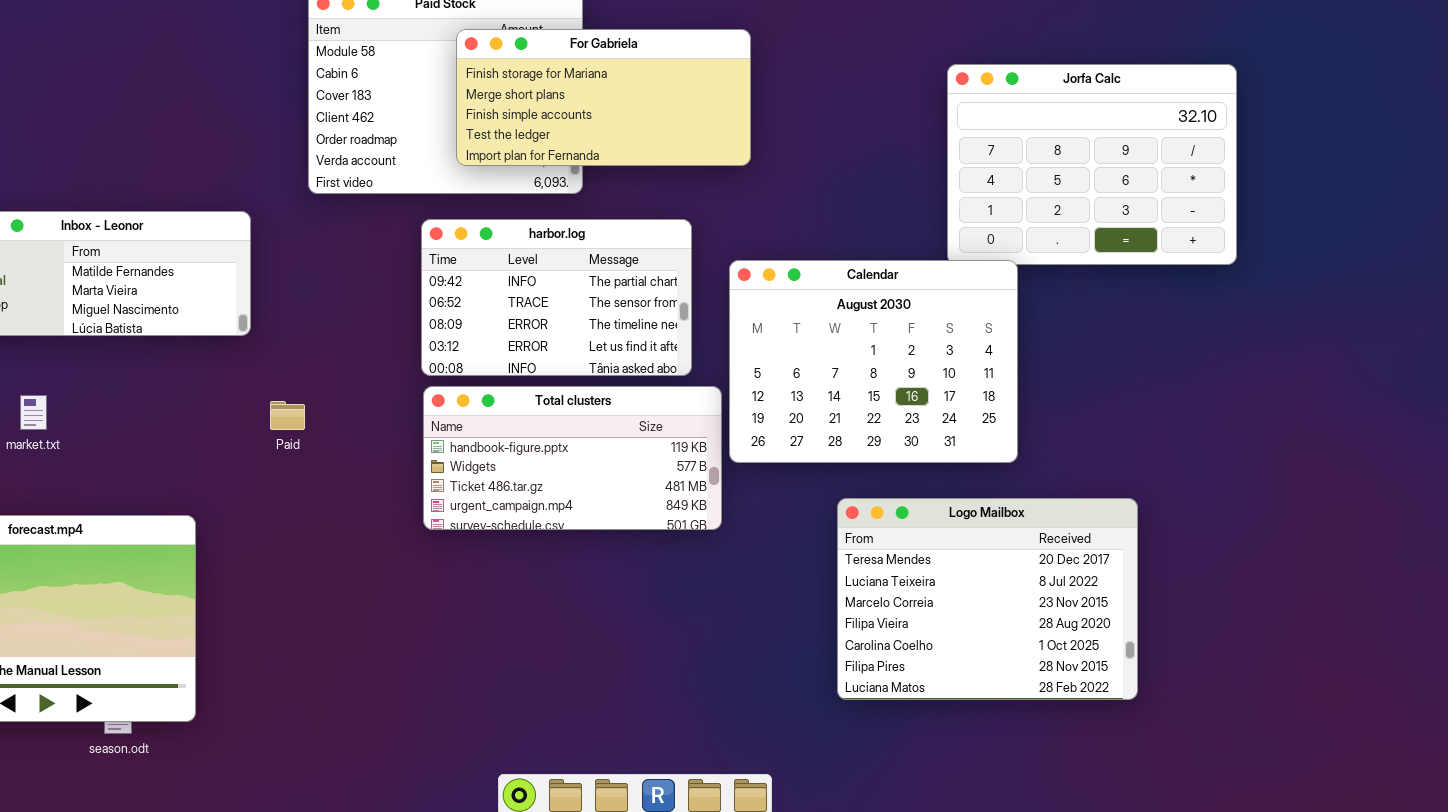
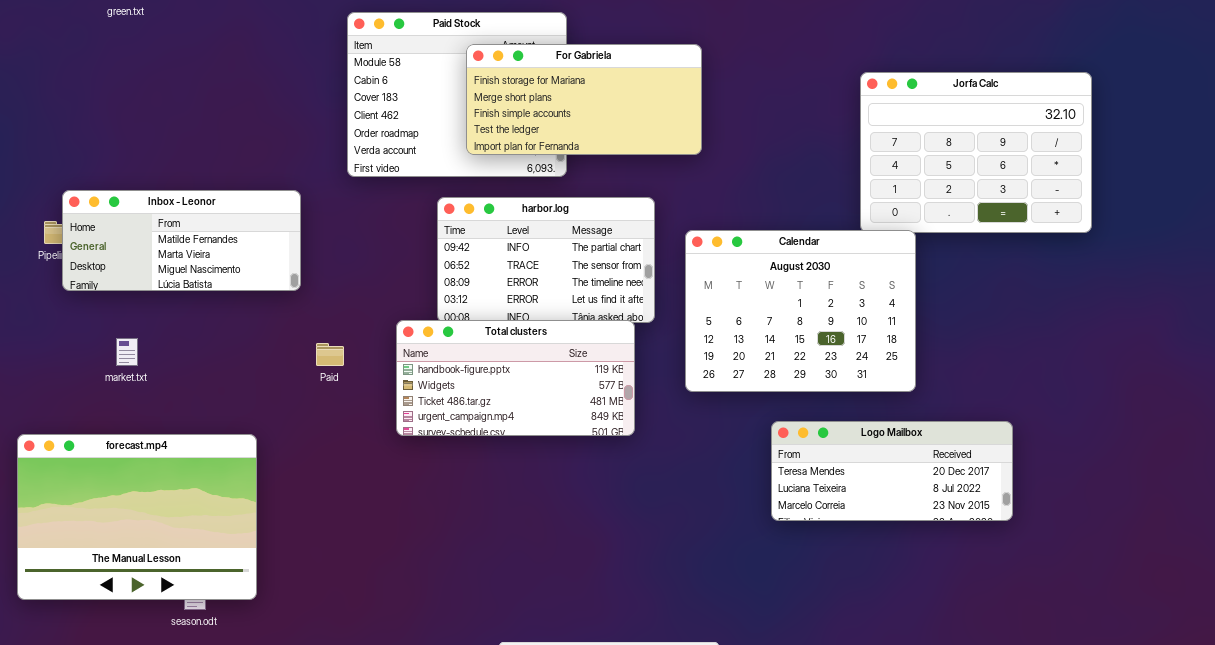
Total clusters: [423,386,722,530] -> [396,320,635,436], moved
Logo Mailbox: [837,498,1138,700] -> [771,421,1013,521], resized

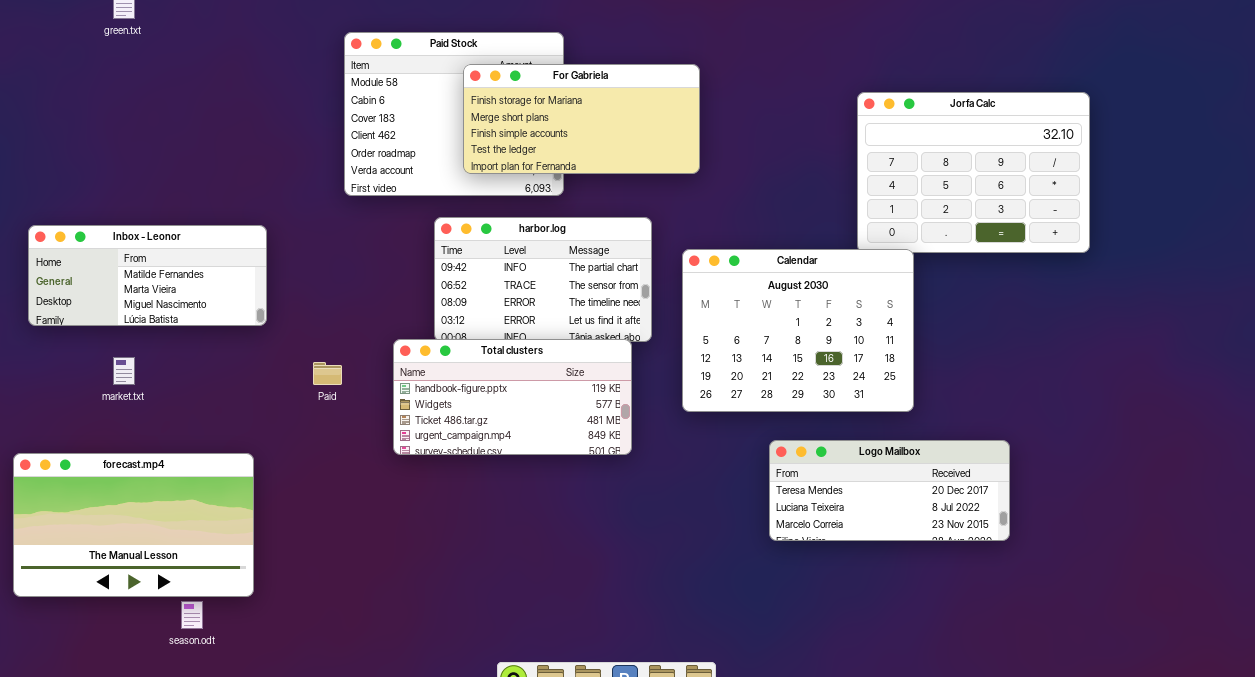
Inbox - Leonor: [62,190,301,291] -> [28,225,267,326], moved
forecast.mp4: [17,434,257,600] -> [13,453,254,597], resized

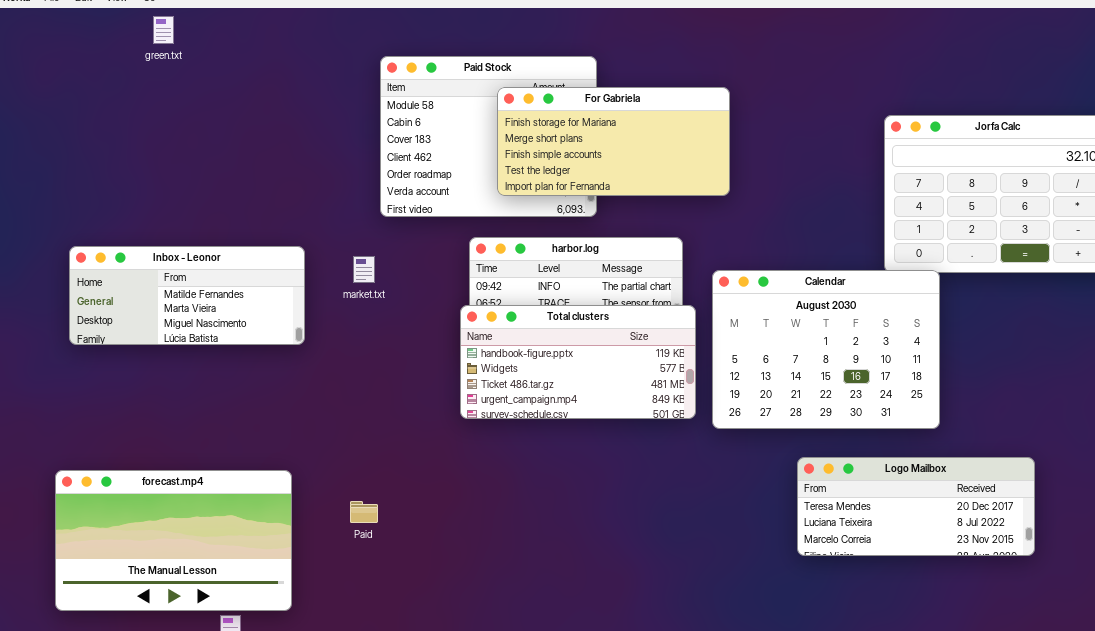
Total clusters: [393,339,632,455] -> [460,305,696,419], moved
market.txt: [113,357,135,385] -> [353,256,375,283], moved
Paid: [313,362,342,385] -> [350,501,378,523], moved

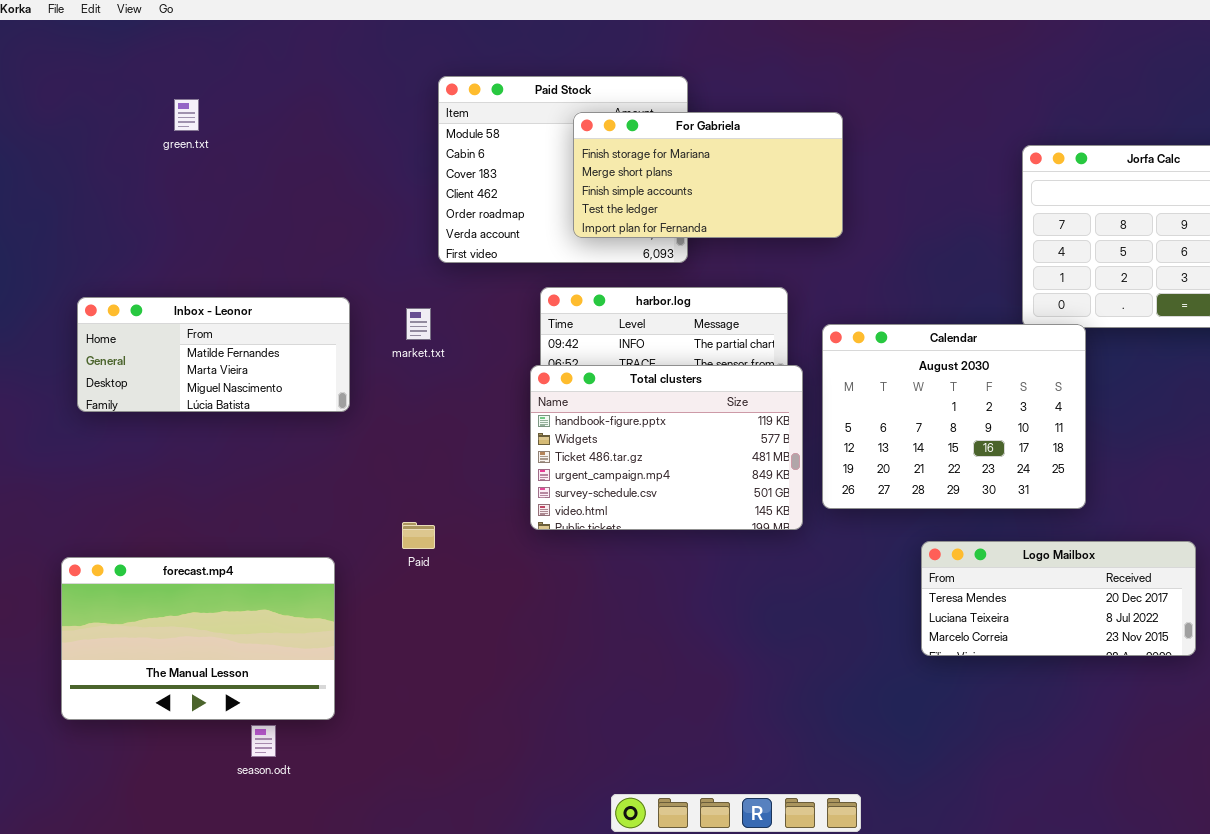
green.txt: [153,16,174,44] -> [174,99,199,131], moved
Total clusters: [460,305,696,419] -> [530,365,803,530], resized
Paid: [350,501,378,523] -> [402,522,435,549], moved

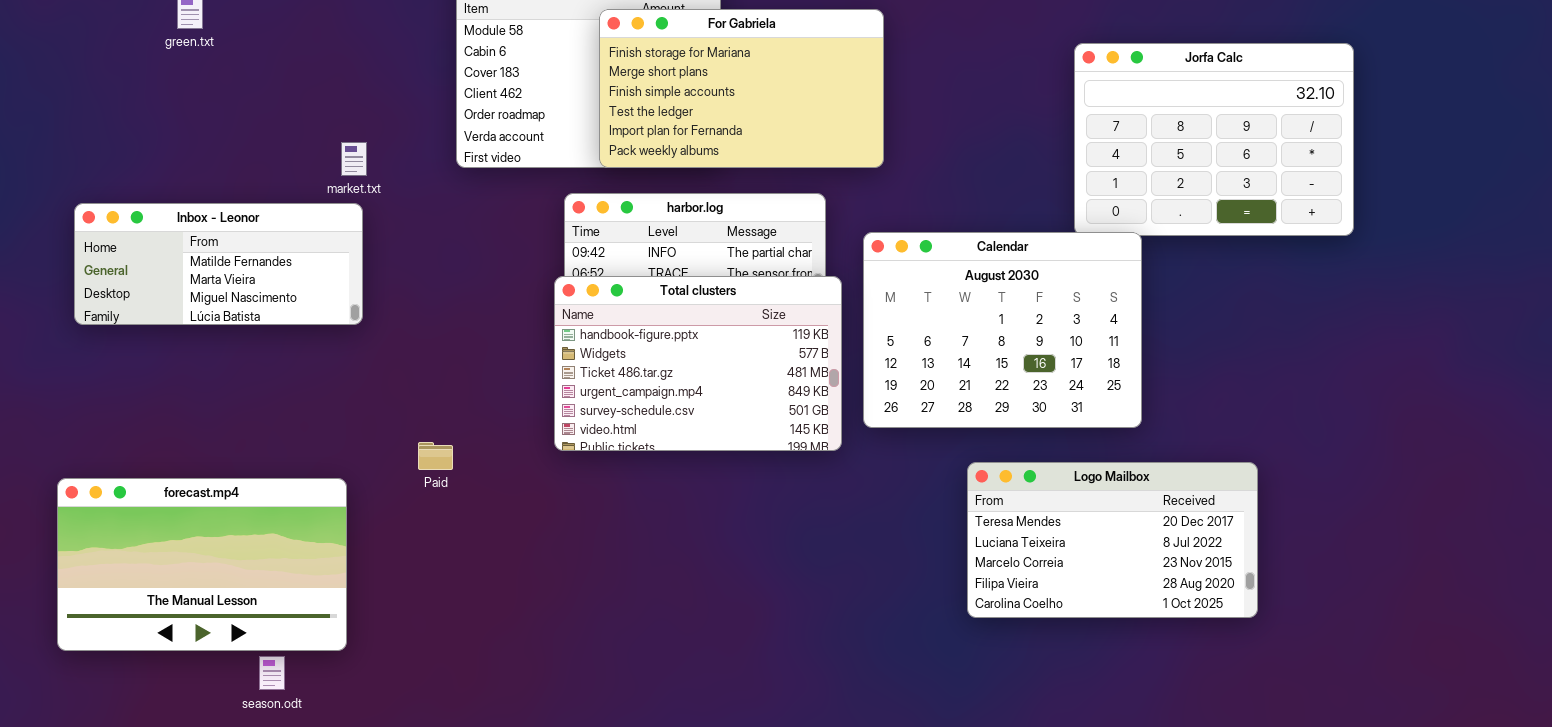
For Gabriela: [573,112,843,238] -> [599,9,884,168], resized
market.txt: [406,308,431,340] -> [341,142,367,176], moved
Logo Mailbox: [921,541,1196,656] -> [967,462,1258,618], resized

